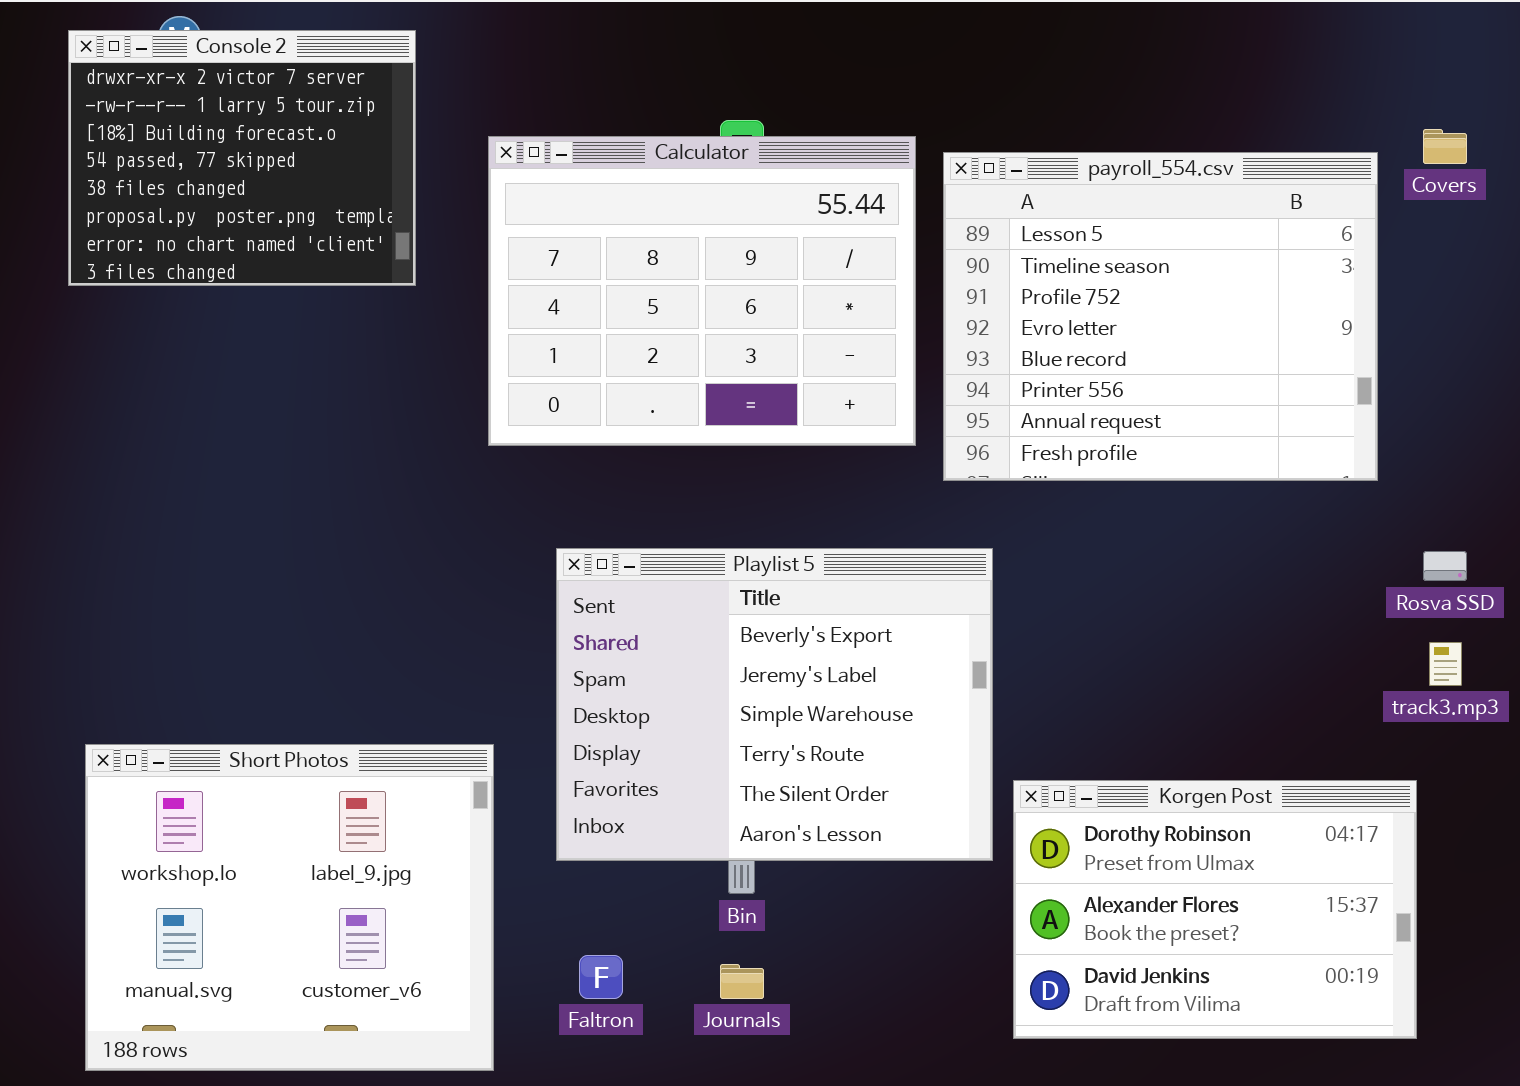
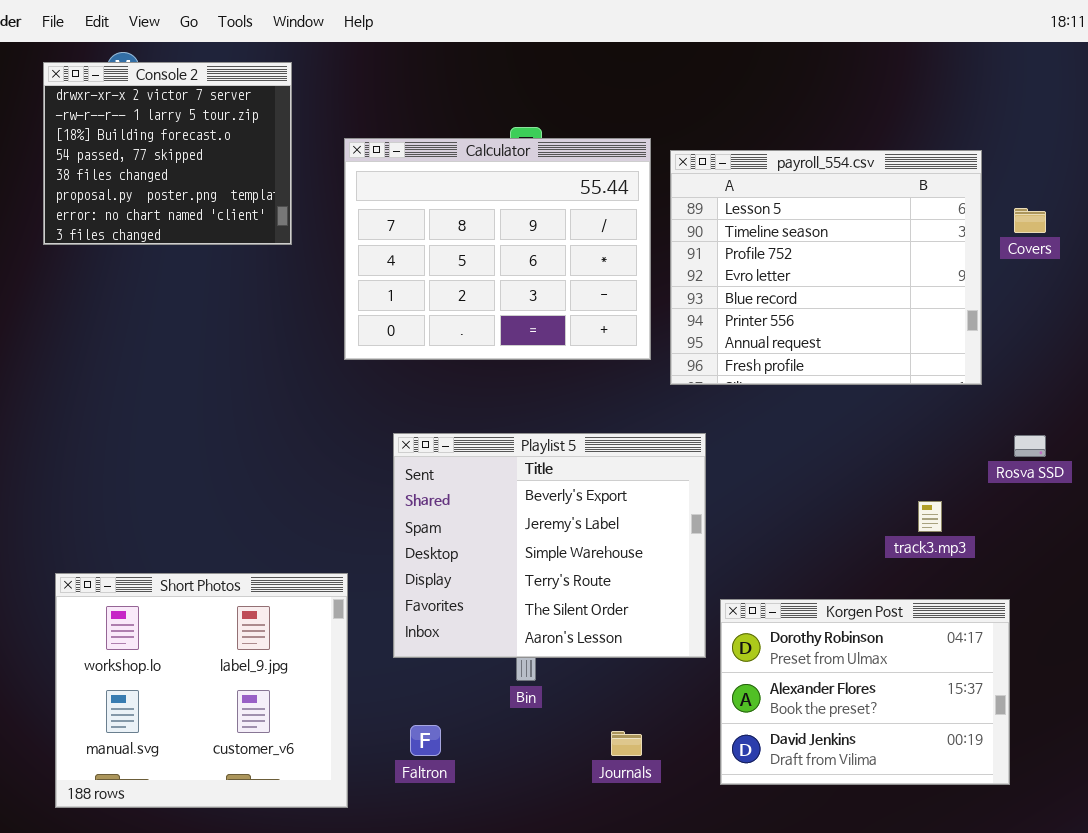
Covers: [1423,129,1467,164] -> [1014,208,1046,233], moved
track3.mp3: [1429,642,1462,686] -> [918,501,942,532], moved
Journals: [720,964,764,999] -> [611,731,642,756], moved

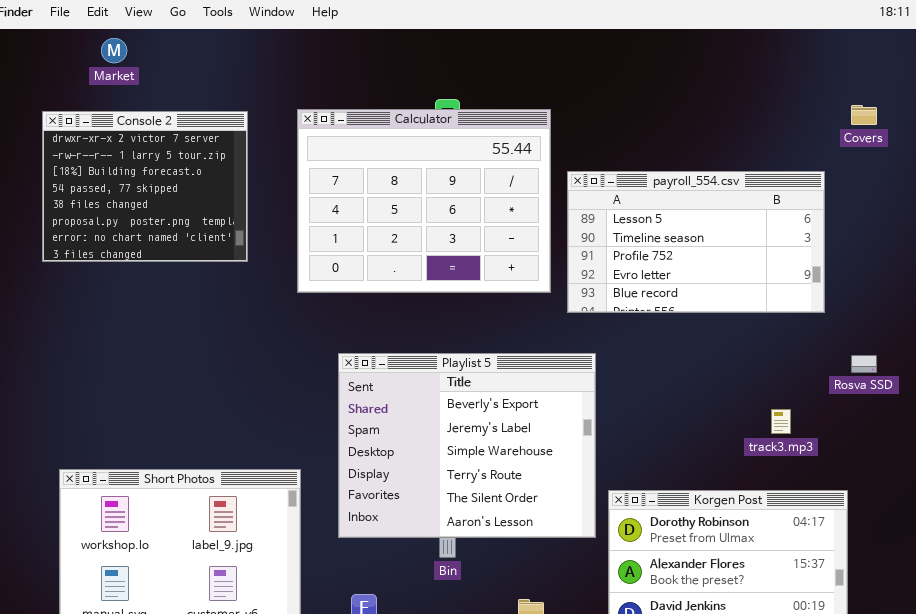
Console 2: [43,62,292,245] -> [42,111,248,262], moved
payroll_554.csv: [670,150,982,385] -> [567,171,825,313], resized
Covers: [1014,208,1046,233] -> [851,105,877,125], moved

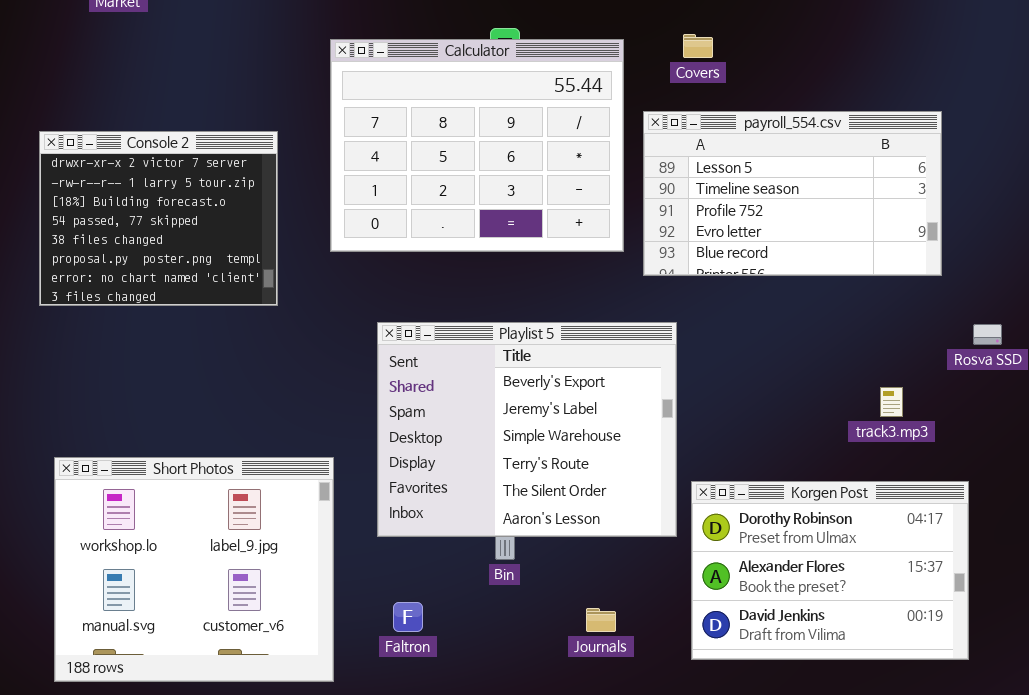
Covers: [851,105,877,125] -> [683,34,713,58], moved
Console 2: [42,111,248,262] -> [39,131,278,306], moved

